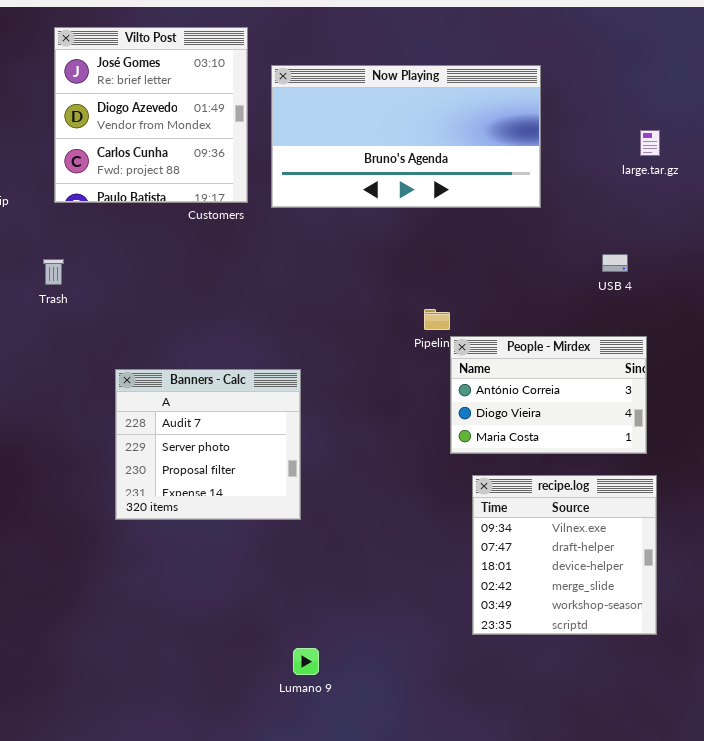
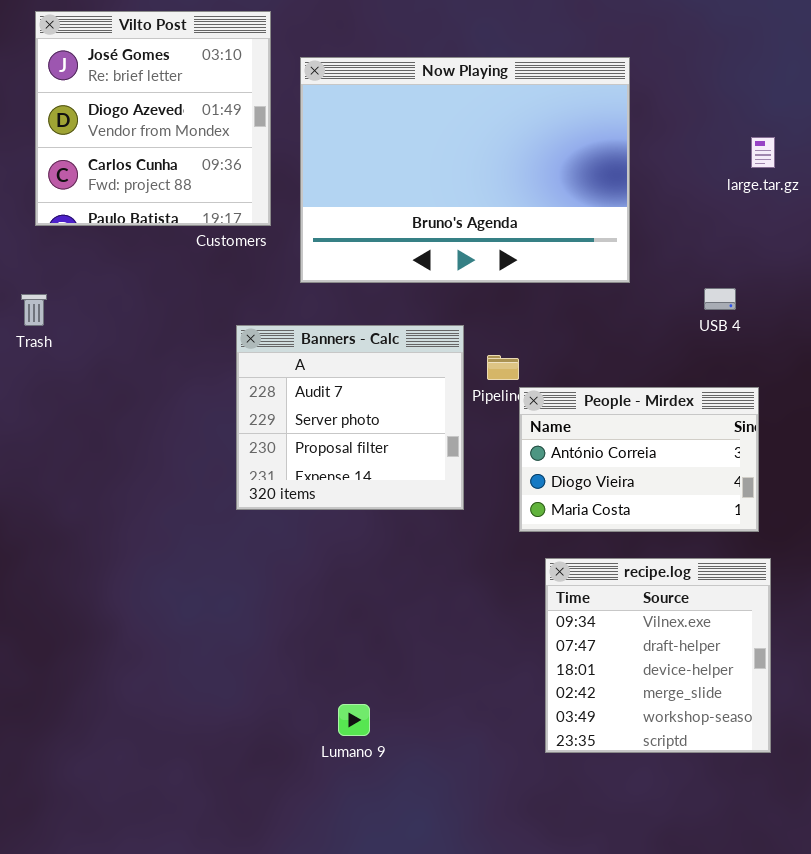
Now Playing: [271,65,541,208] -> [300,57,630,283], resized
Banners - Calc: [115,369,301,520] -> [236,325,464,510], moved
Lumano 9: [293,648,319,675] -> [338,704,370,736], moved

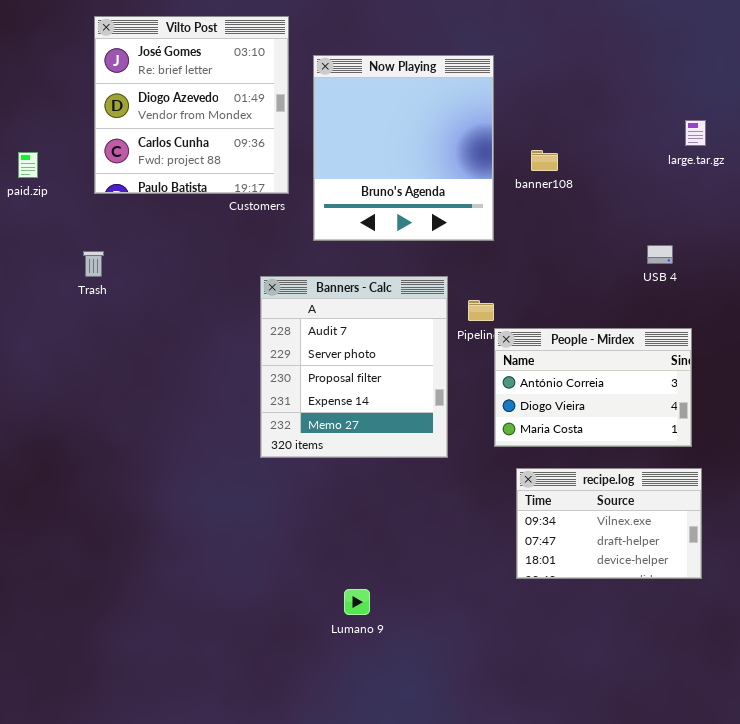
Now Playing: [300,57,630,283] -> [313,55,494,241], resized
Banners - Calc: [236,325,464,510] -> [260,276,448,458], resized
recipe.log: [545,558,771,753] -> [516,468,702,579], resized

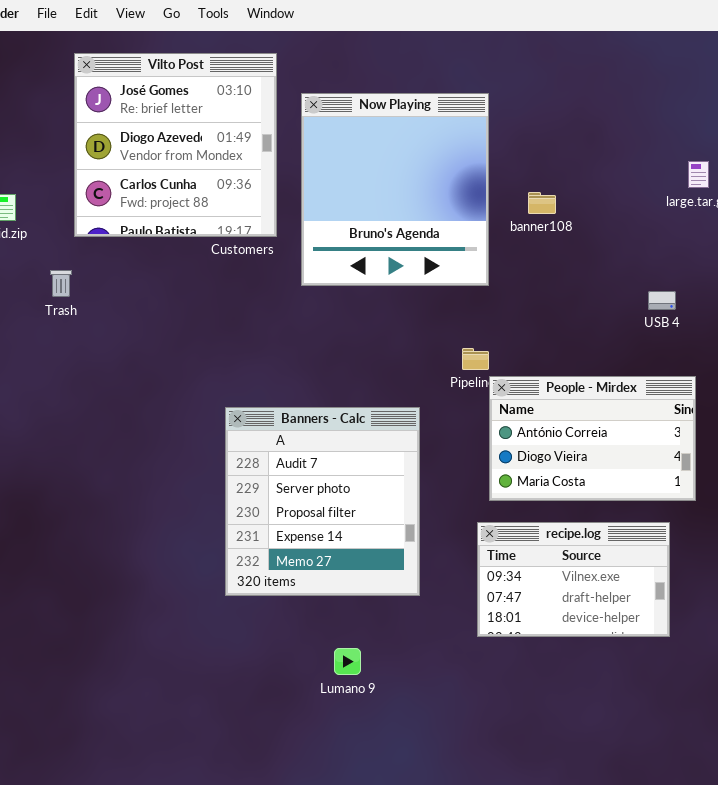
Trash: [83,251,104,277] -> [50,270,72,297], moved
Banners - Calc: [260,276,448,458] -> [225,407,420,596], moved
recipe.log: [516,468,702,579] -> [477,522,670,637], moved

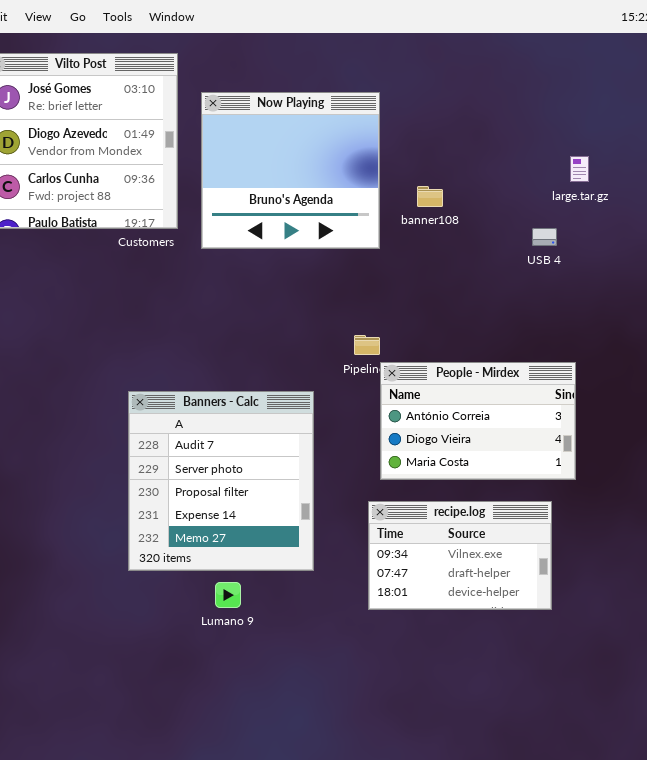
Now Playing: [301,93,489,286] -> [201,92,380,249], resized
USB 4: [648,291,676,310] -> [532,228,557,246], moved
Lumano 9: [334,648,361,675] -> [215,582,241,608], moved

